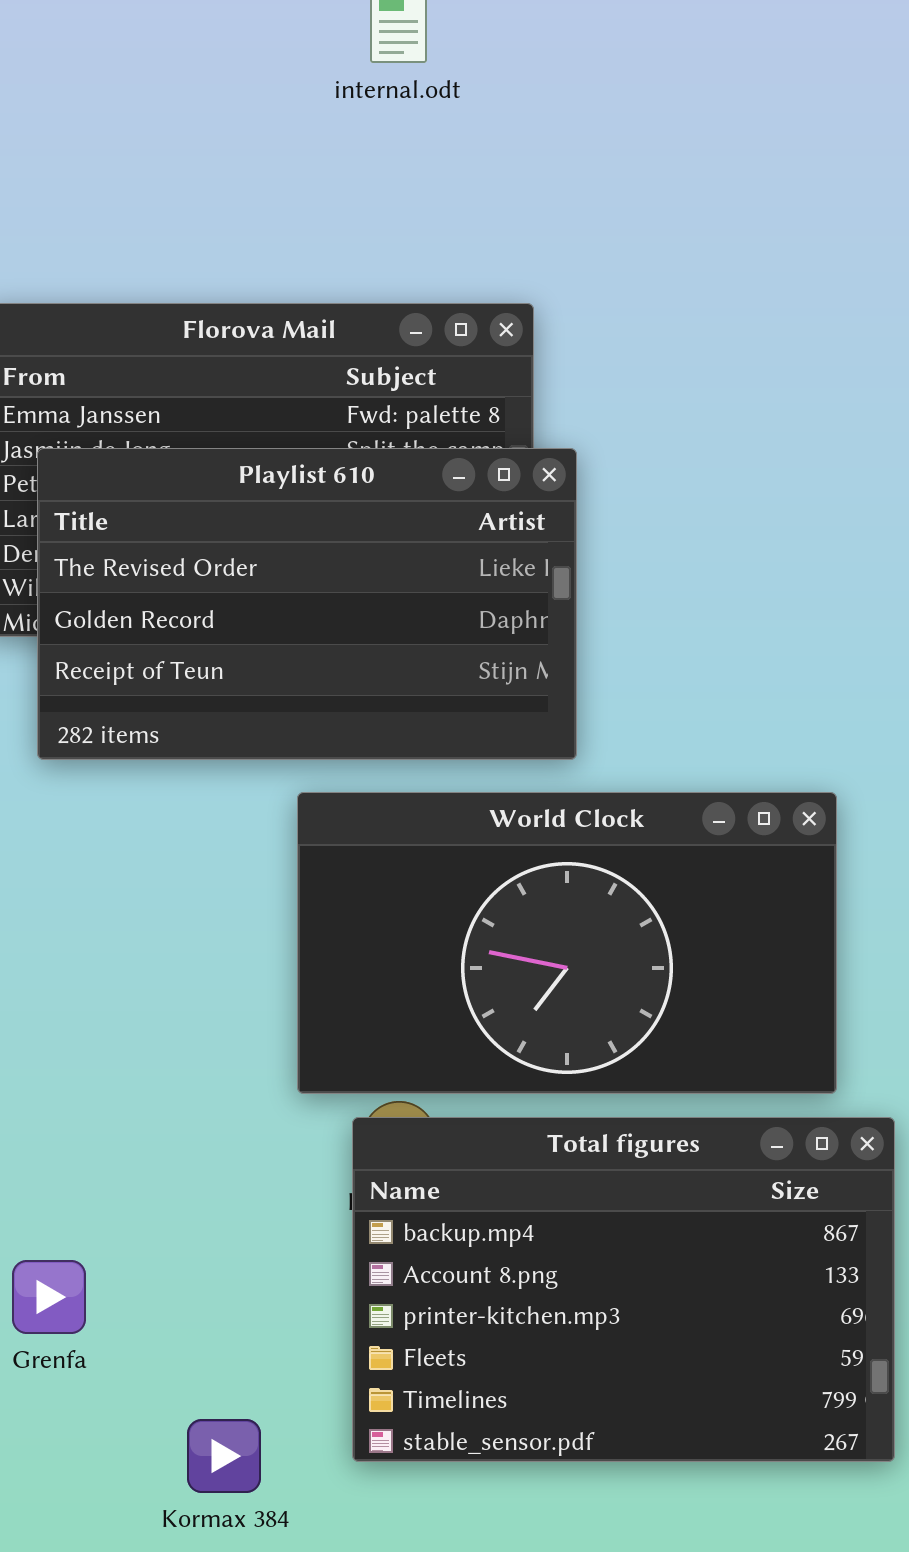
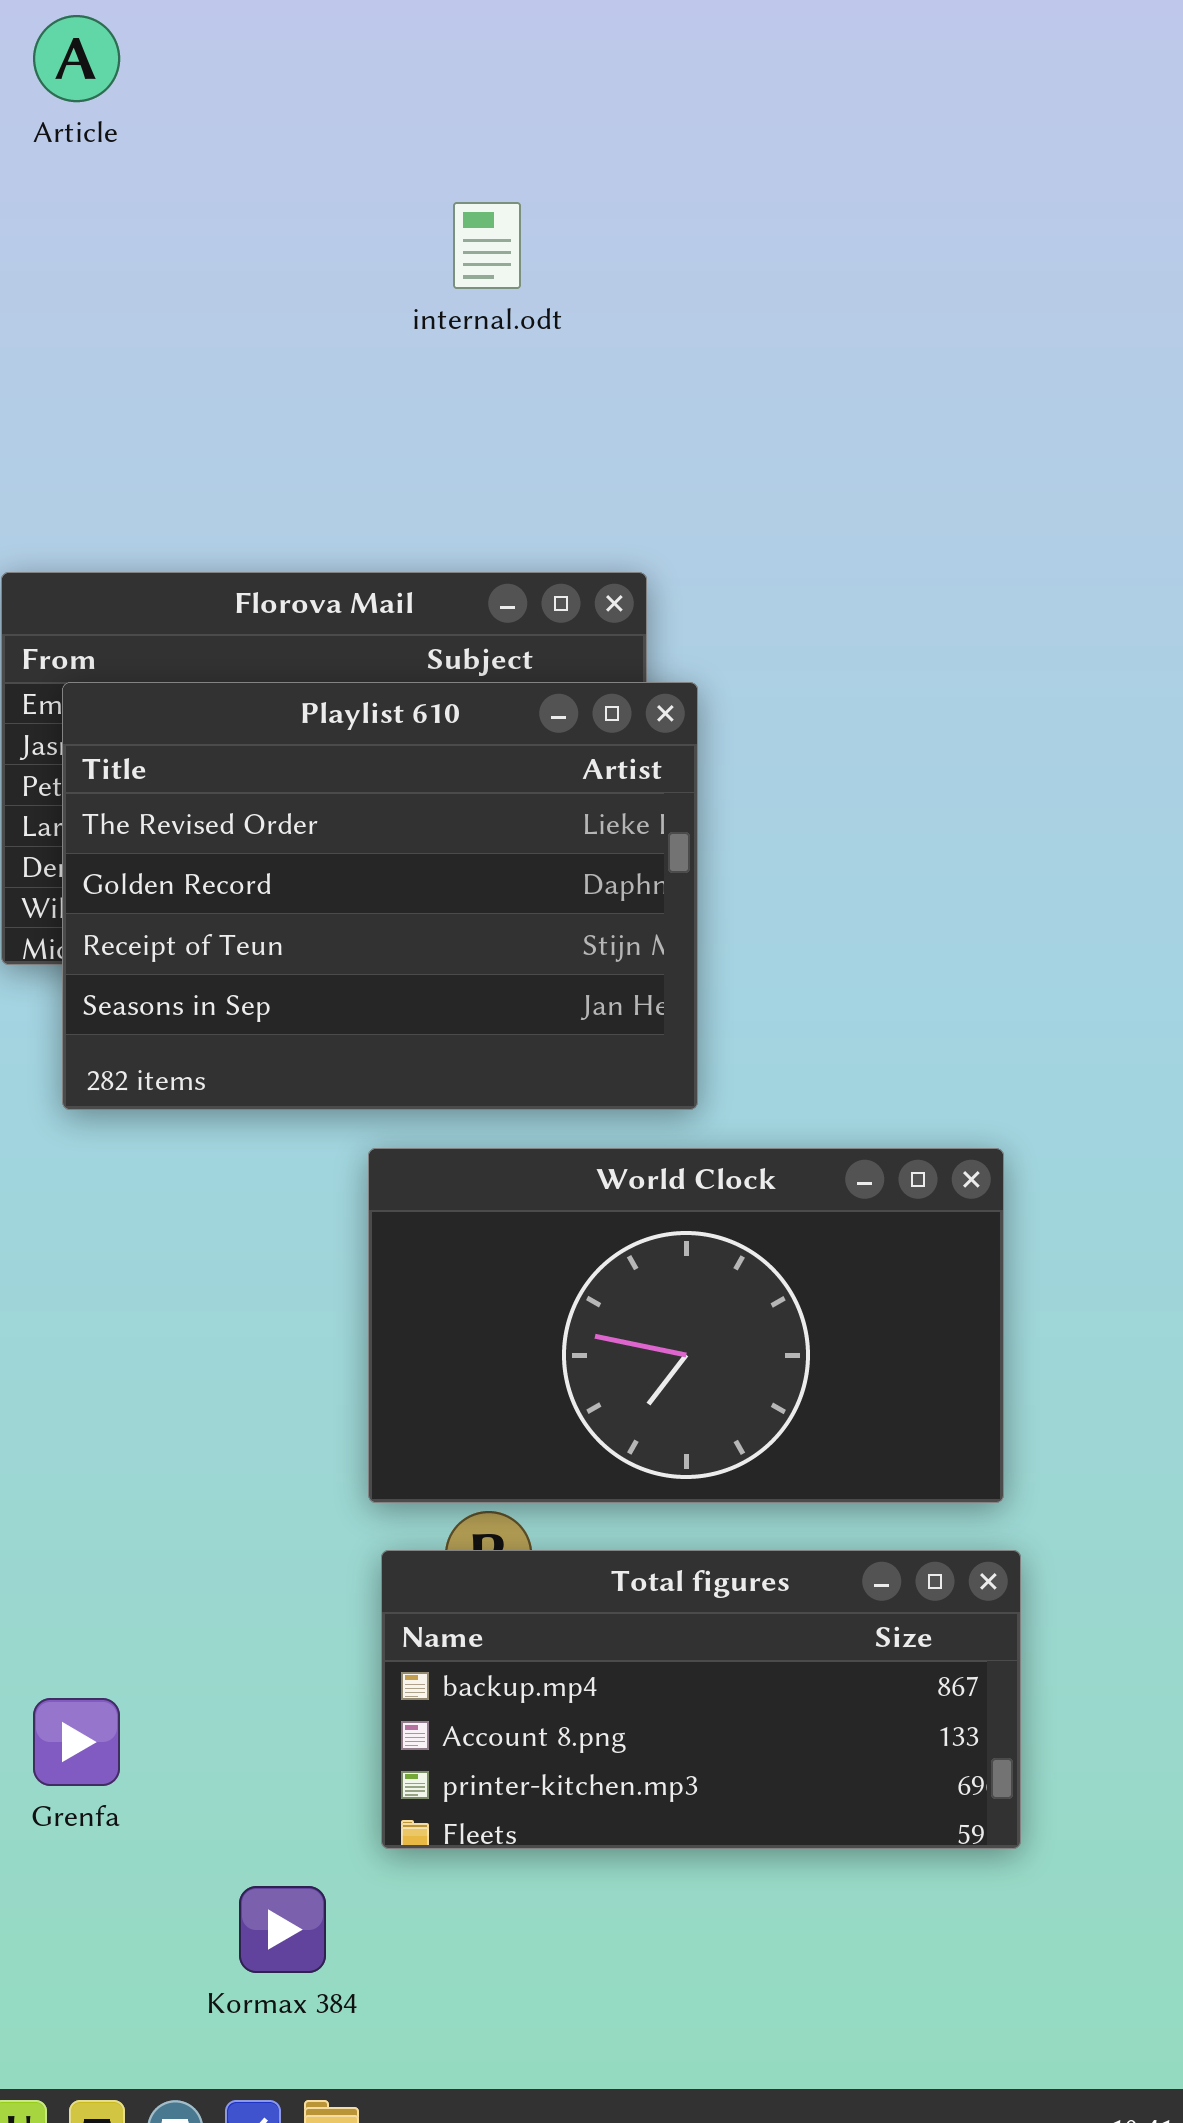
Playlist 610: [37,448,577,760] -> [62,682,698,1110], resized
Total figures: [352,1117,895,1462] -> [381,1550,1021,1849], moved, resized

